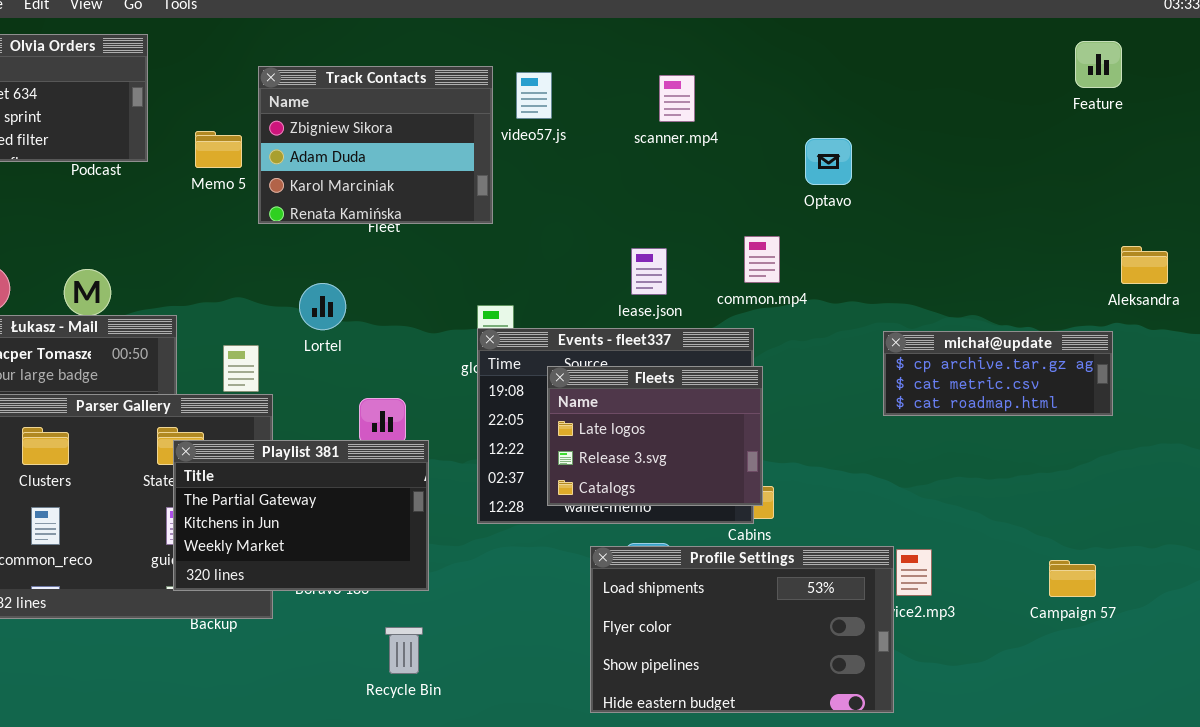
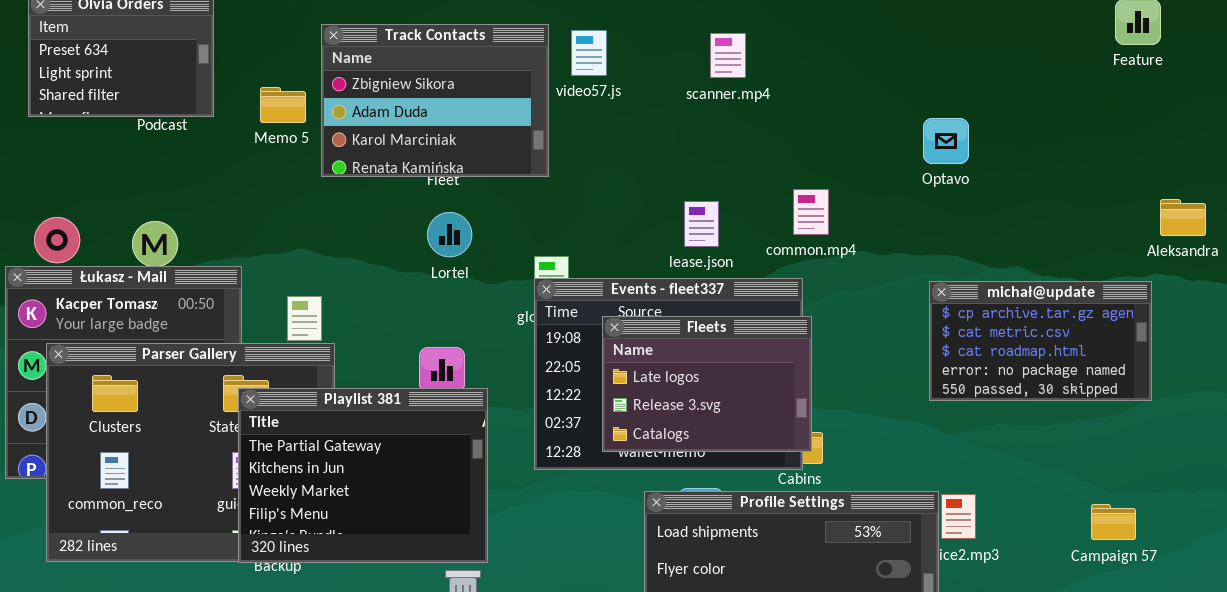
Optavo: [805,138,852,185] -> [923,118,969,164], moved
Lortel: [299,283,346,330] -> [427,212,472,257], moved
michał@update: [883,331,1113,416] -> [929,281,1152,401], resized
Playlist 381: [173,440,429,591] -> [238,388,488,563], resized

